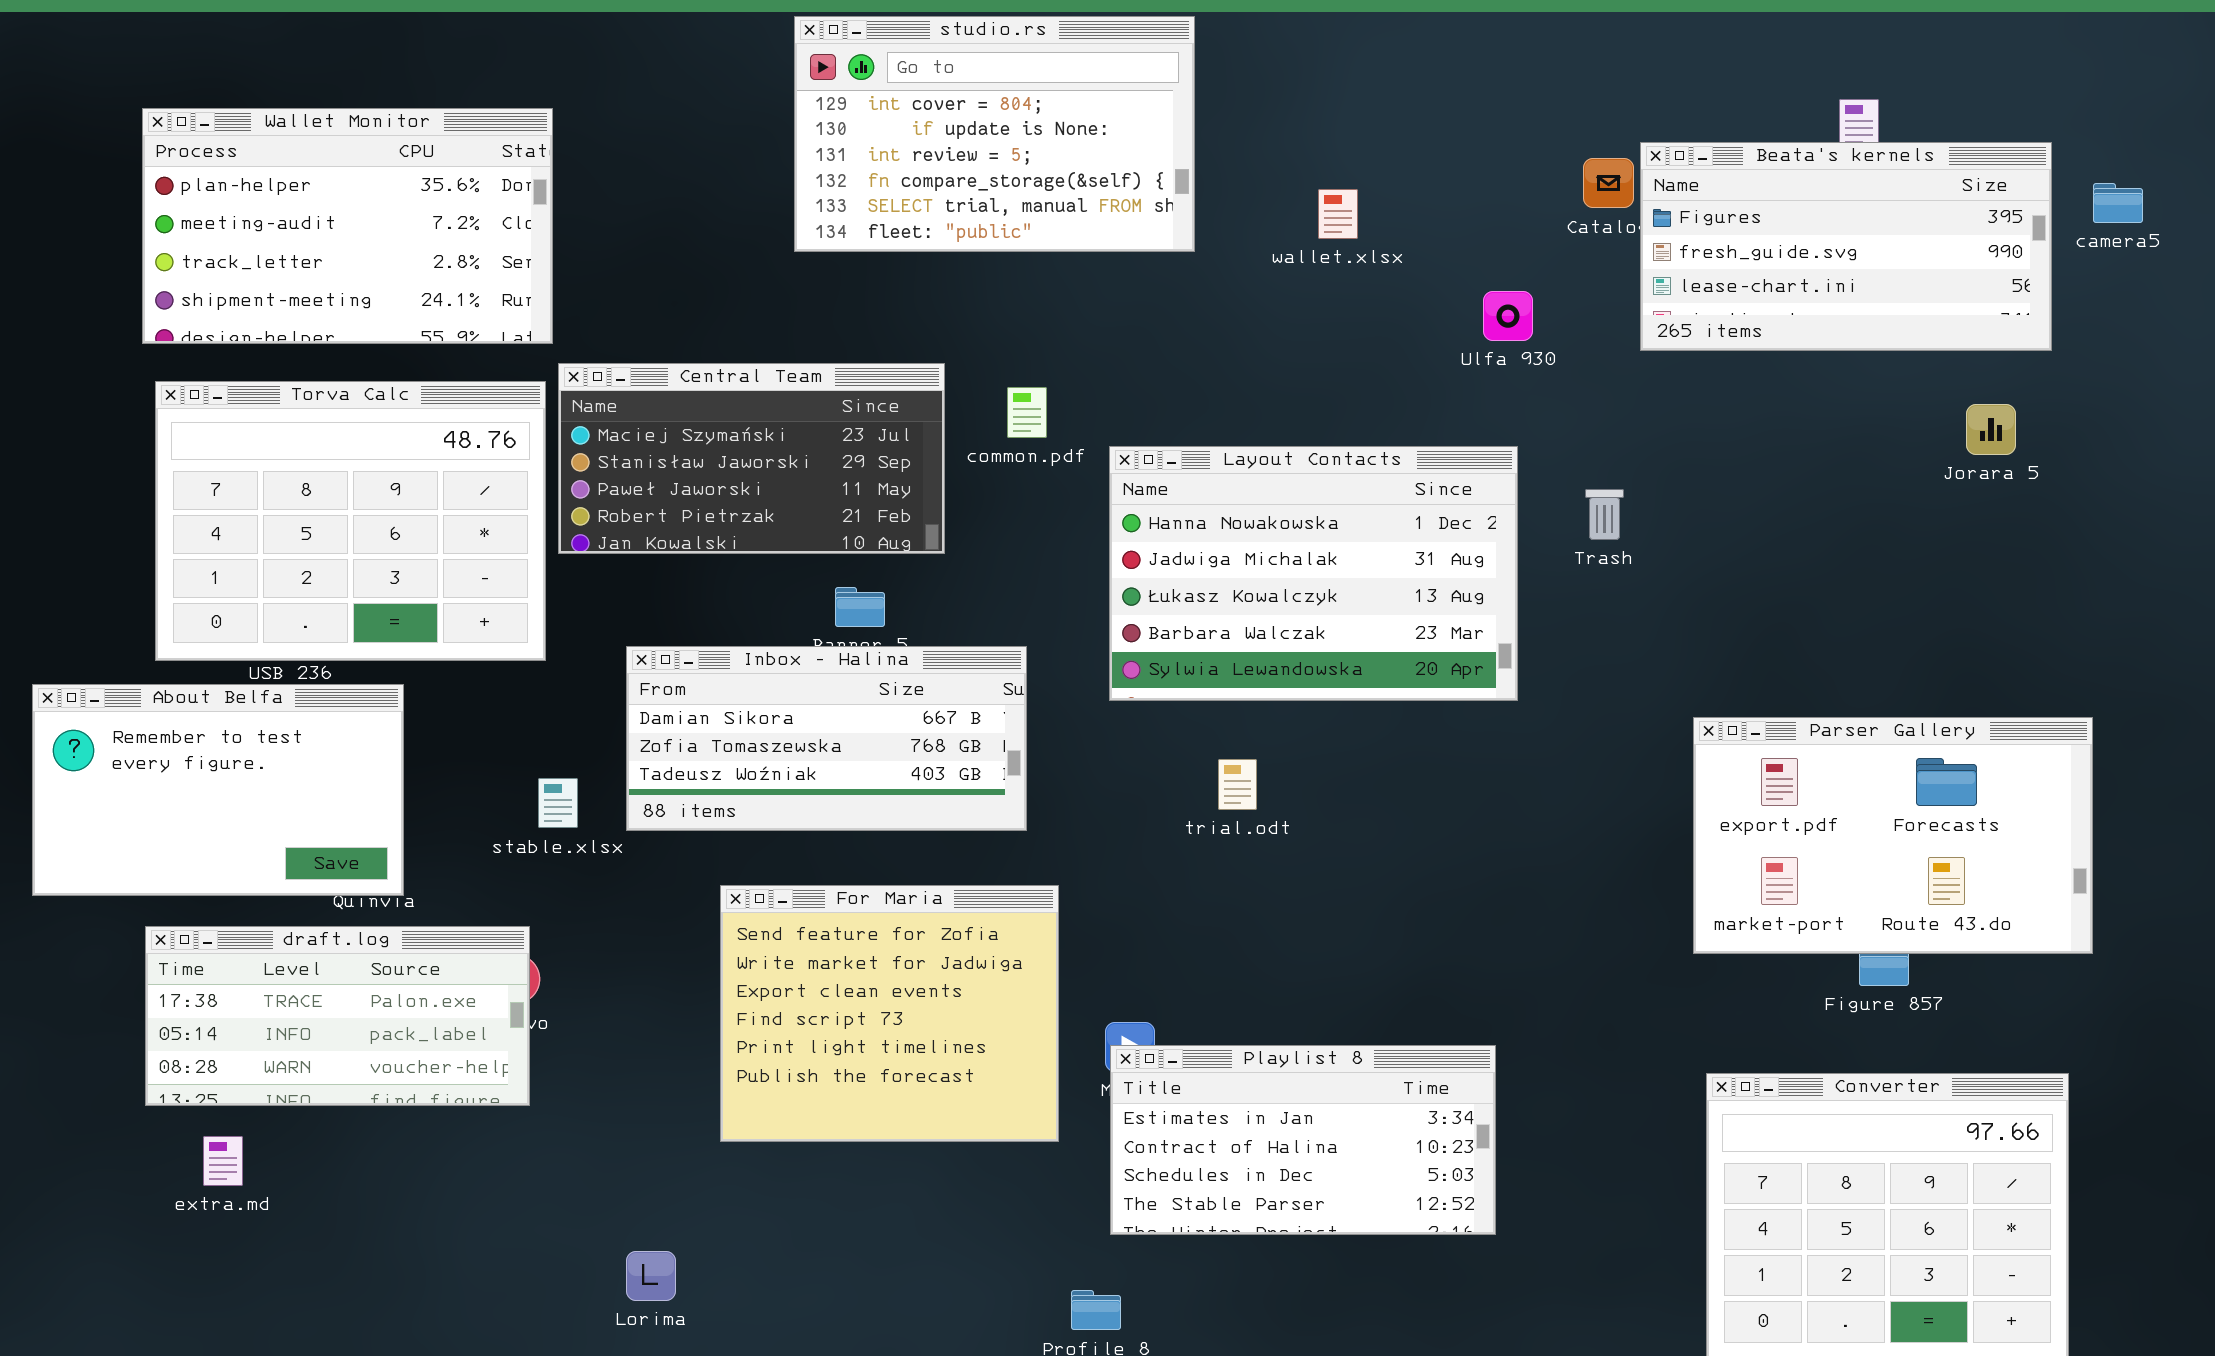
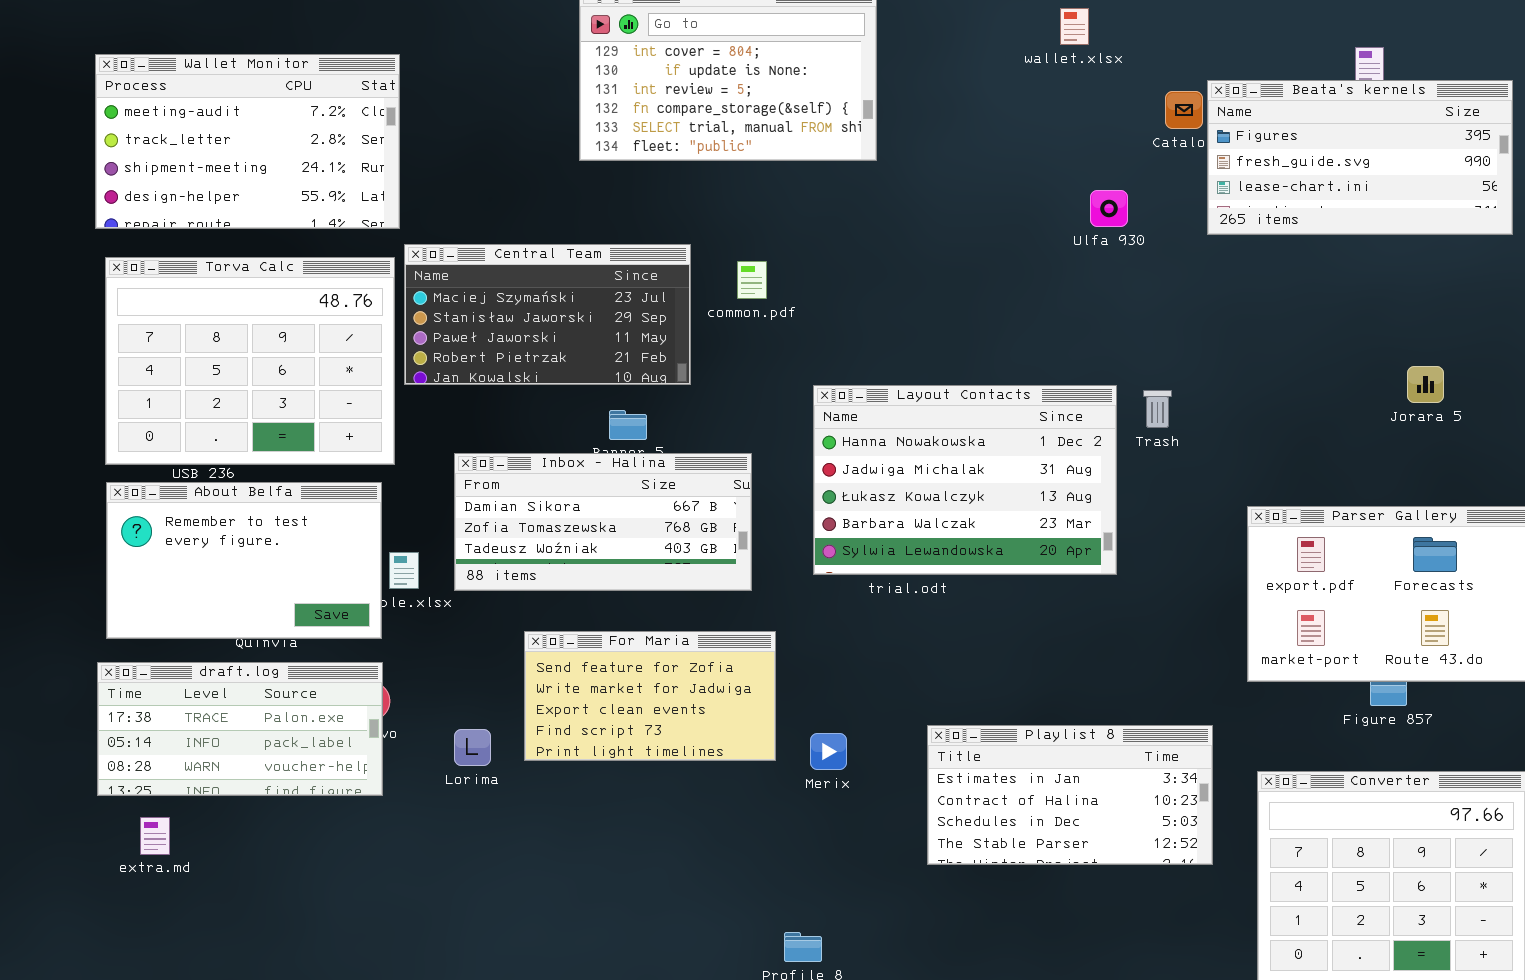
Wallet Monitor: [142,108,553,344] -> [95,54,400,229], scrolled down 1 row
wallet.xlsx: [1318,189,1358,239] -> [1060,8,1089,45], moved
Jorara 5: [1966,404,2016,455] -> [1407,366,1444,403], moved
Layout Contacts: [1109,446,1518,701] -> [813,385,1117,575], moved
Trash: [1585,489,1624,540] -> [1143,390,1172,428], moved
About Belfa: [32,684,404,896] -> [106,482,382,639], moved
For Maria: [720,885,1059,1142] -> [524,631,776,761], resized
Playlist 8: [1110,1045,1496,1235] -> [927,725,1213,865], moved
Lorima: [626,1251,676,1301] -> [454,729,491,766], moved

